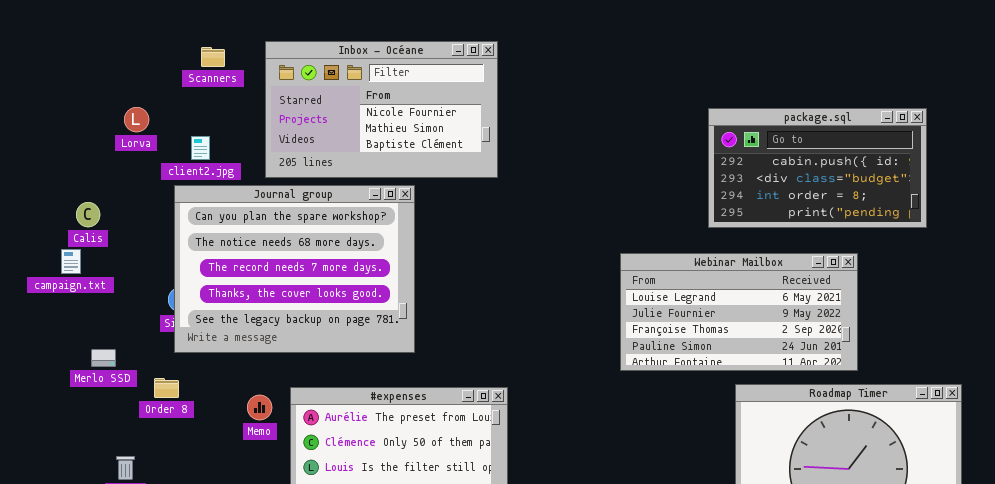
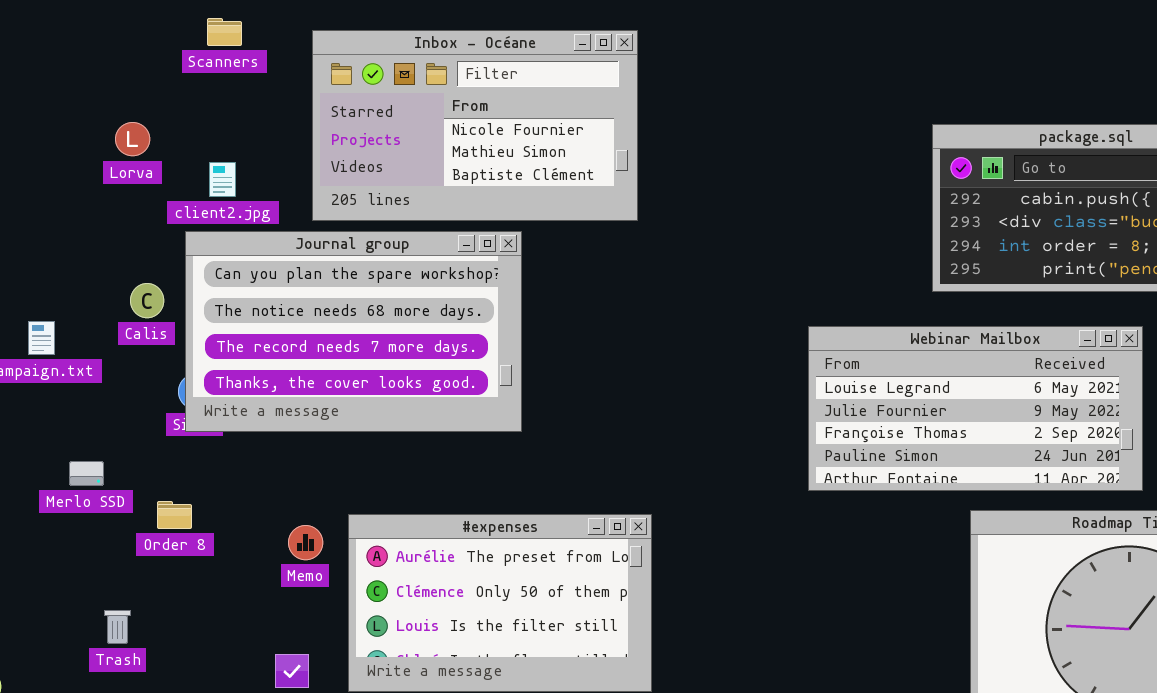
Scanners: [201,47,225,67] -> [207,18,242,46], moved
Journal group: [174,185,415,353] -> [185,231,522,432], resized
Calis: [76,202,100,227] -> [130,283,164,318], moved

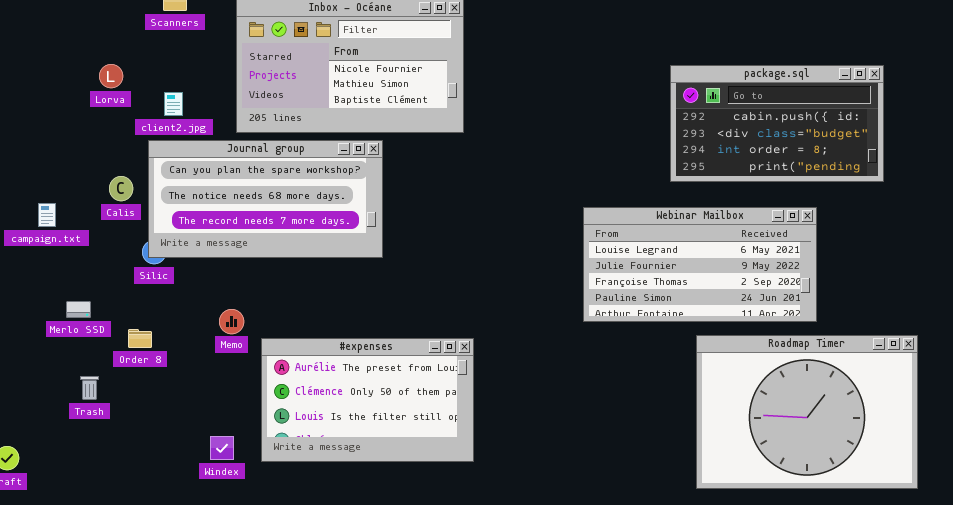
Journal group: [185,231,522,432] -> [148,140,383,258], resized
Memo: [288,525,323,560] -> [219,309,244,334], moved
Trash: [104,610,131,644] -> [80,376,99,400], moved

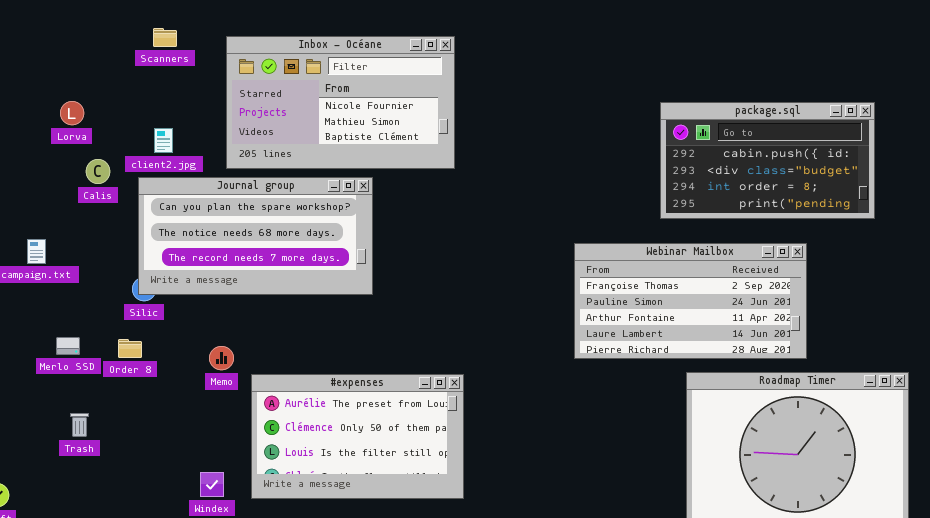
Lorva: [99,64,123,88] -> [60,101,84,125], moved
Calis: [109,176,133,201] -> [86,159,110,184], moved
Webinar Mailbox: [583,207,817,322] -> [574,243,807,359], scrolled down 2 rows
Order 8: [128,329,152,348] -> [118,339,142,358], moved

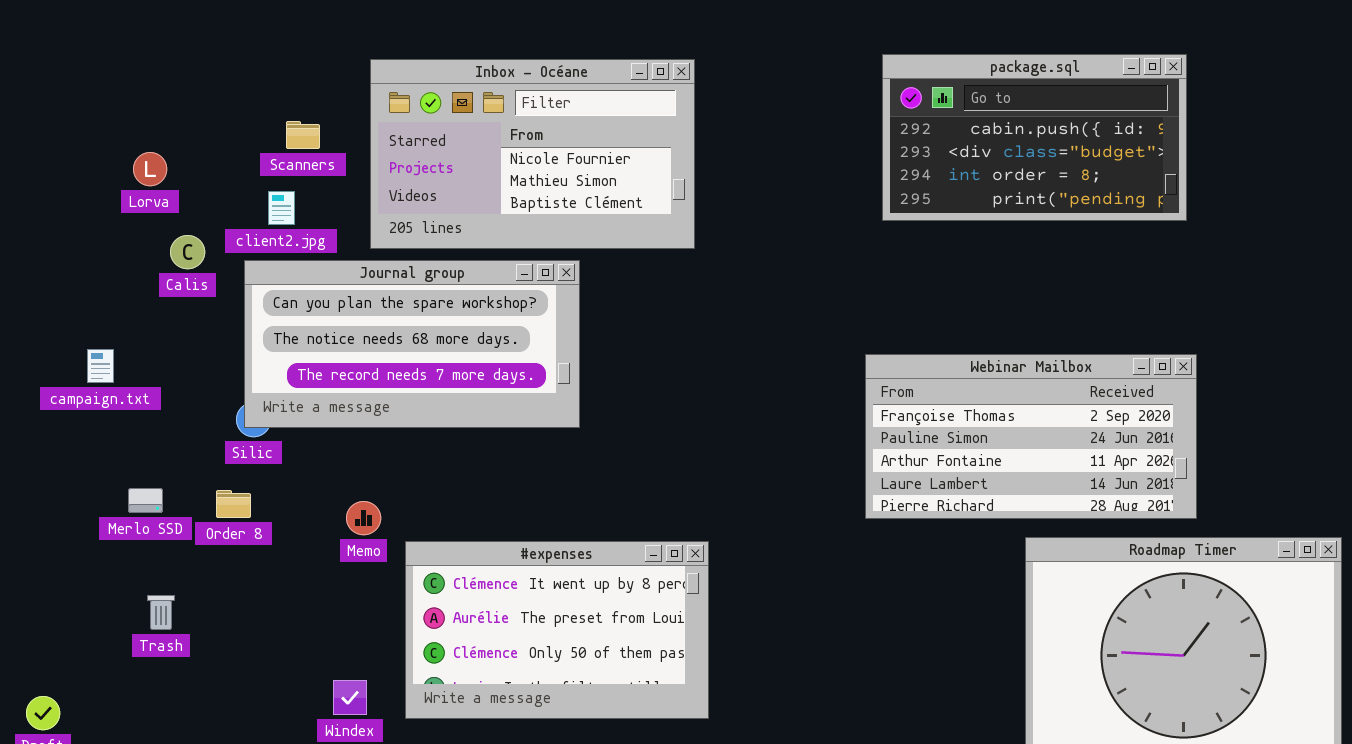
Scanners: [153,28,177,47] -> [286,121,320,149], moved
package.sql: [660,102,875,219] -> [882,54,1187,221], moved
#expenses: [251,374,464,499] -> [405,541,709,719], scrolled up 1 row

